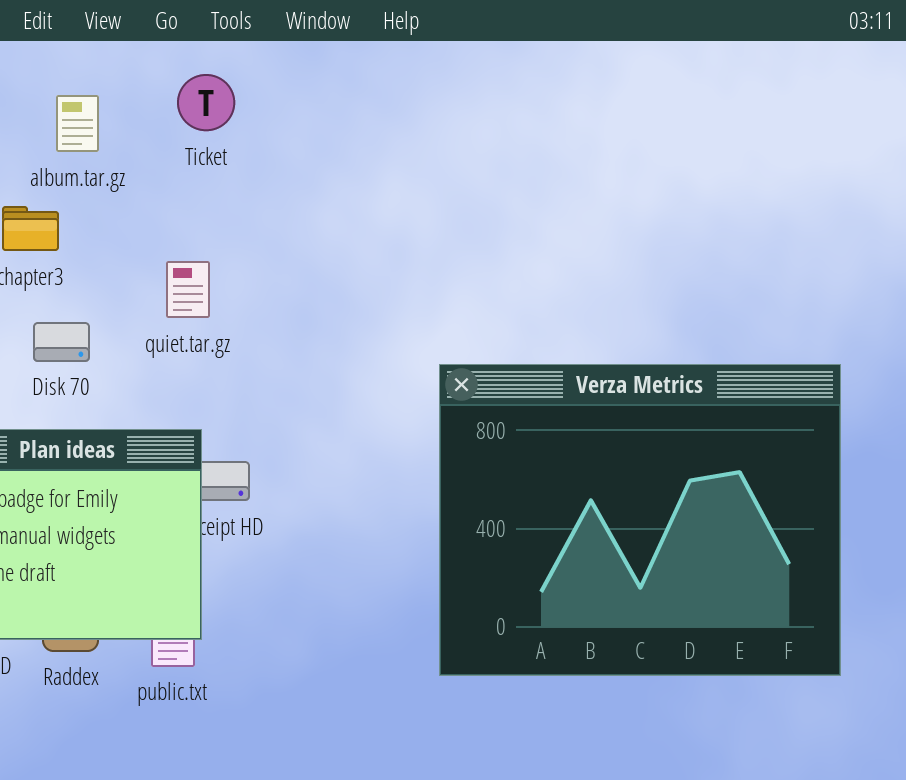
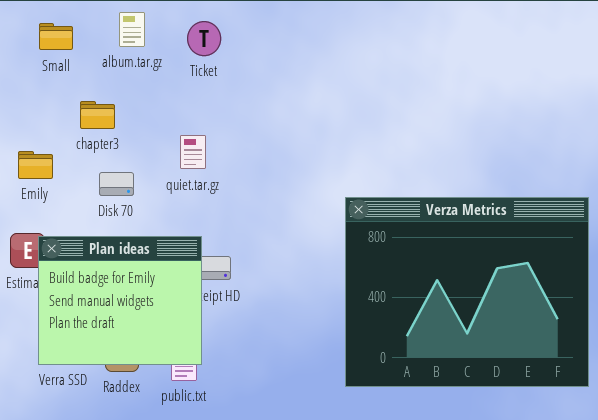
album.tar.gz: [56,95,99,152] -> [119,12,145,47], moved

